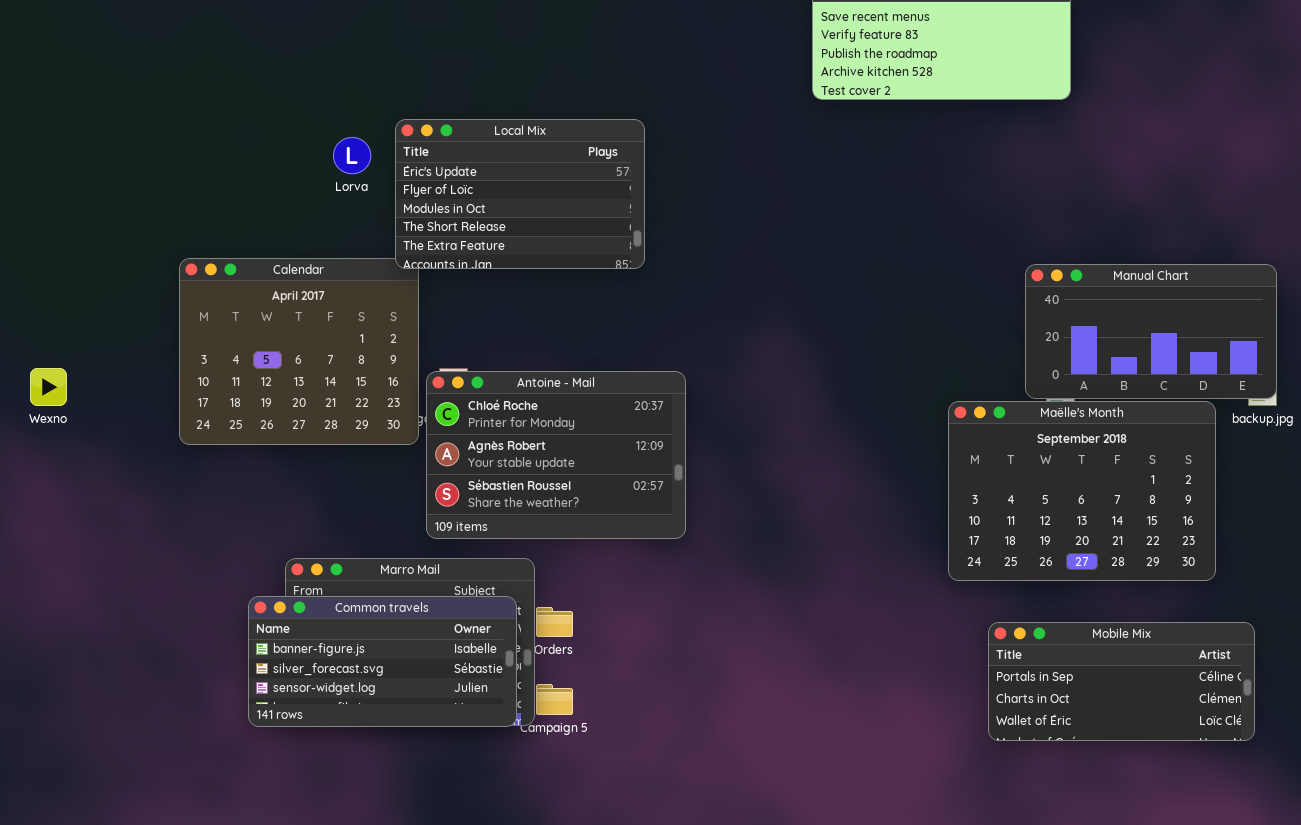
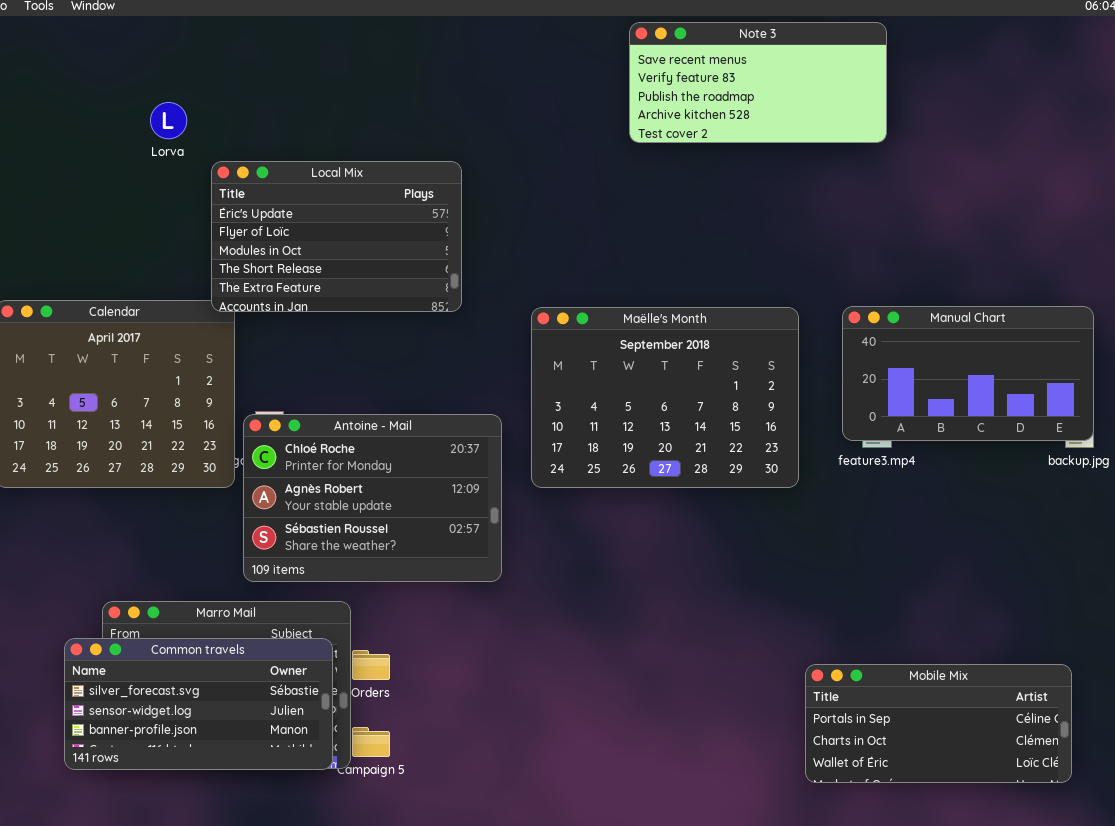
Lorva: [333,137,371,174] -> [150,102,187,139], moved
Maëlle's Month: [948,401,1216,581] -> [531,307,799,488], moved
Common travels: [248,596,517,727] -> [64,638,333,770], scrolled down 1 row

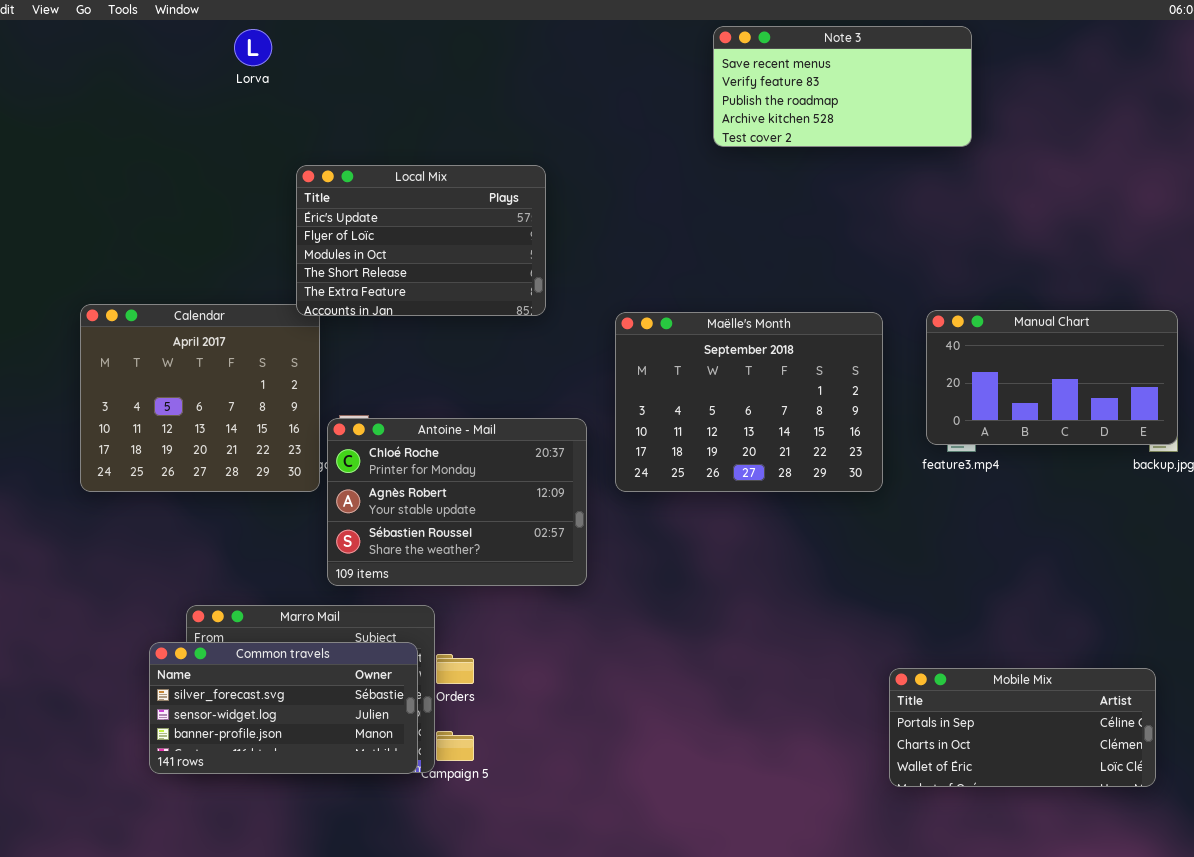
Lorva: [150,102,187,139] -> [234,29,272,66], moved

